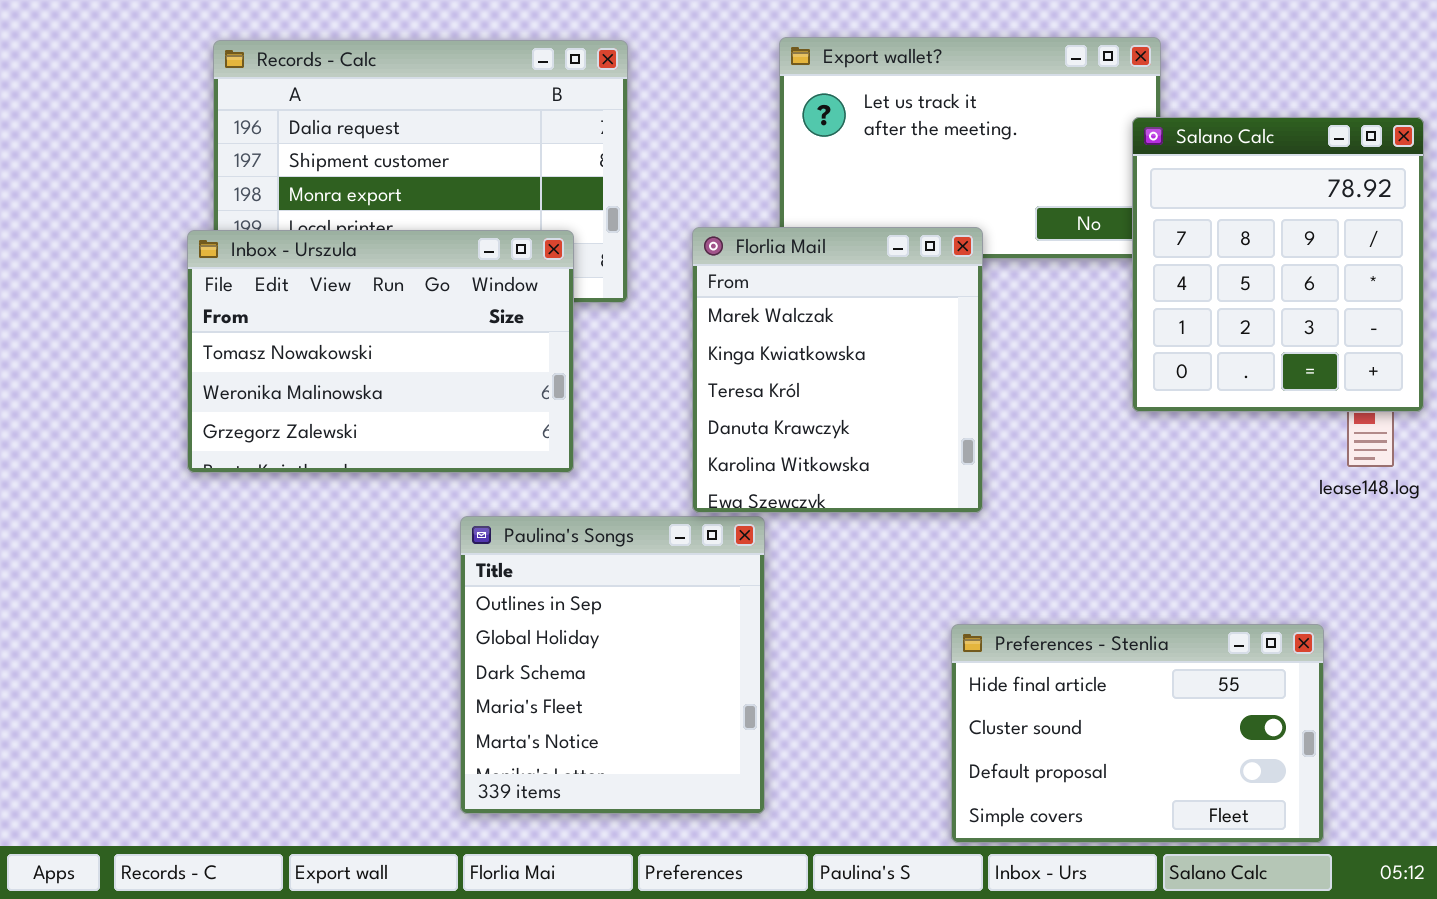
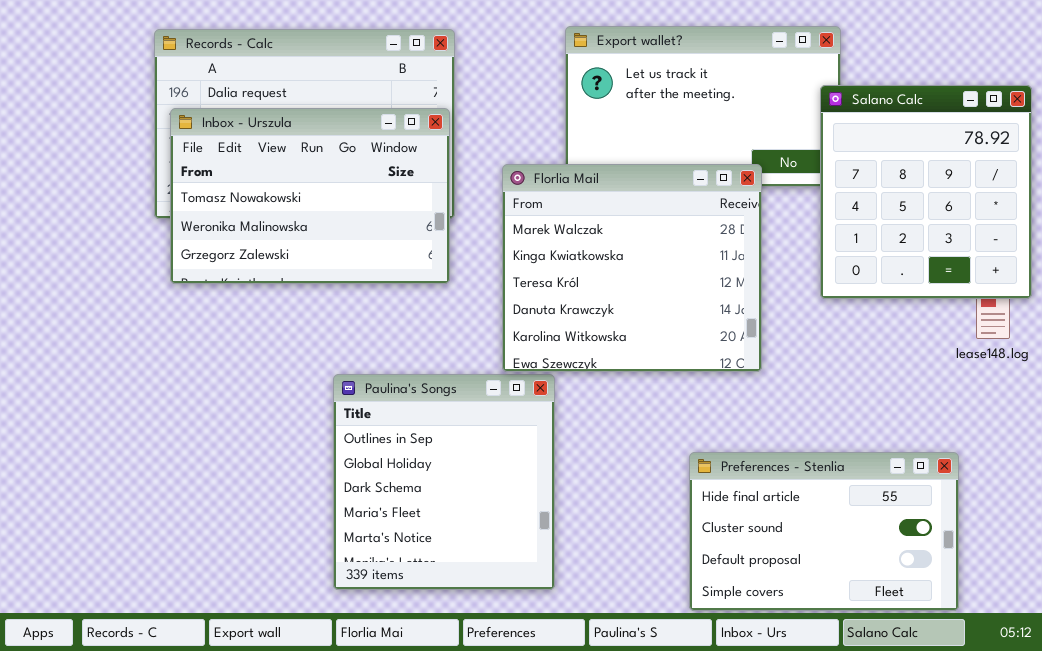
Florlia Mail: [692,227,983,513] -> [502,164,762,372], resized
Inbox - Urszula: [187,230,574,473] -> [170,108,450,284], moved

